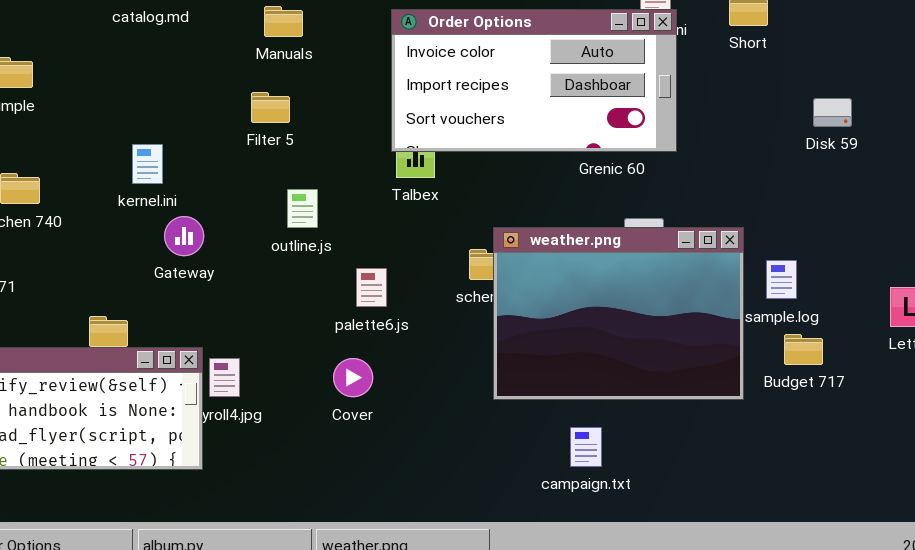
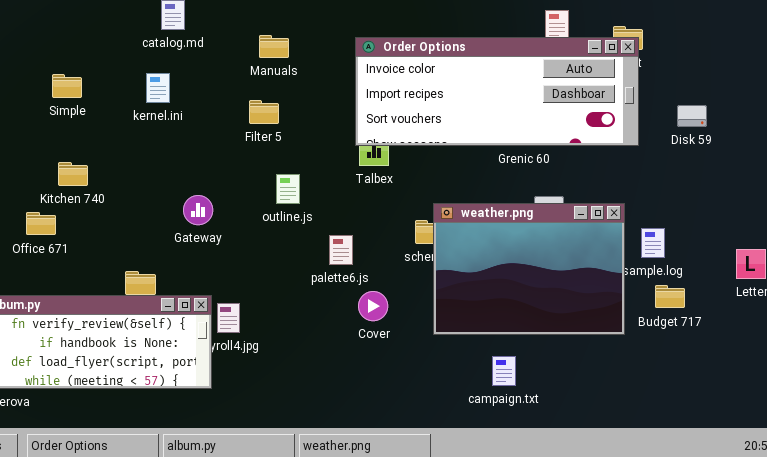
Order Options: [391,9,677,152] -> [355,37,639,146], resized
kernel.ini: [132,144,163,184] -> [146,73,170,103], moved
Cover: [333,358,373,397] -> [358,291,388,321], moved

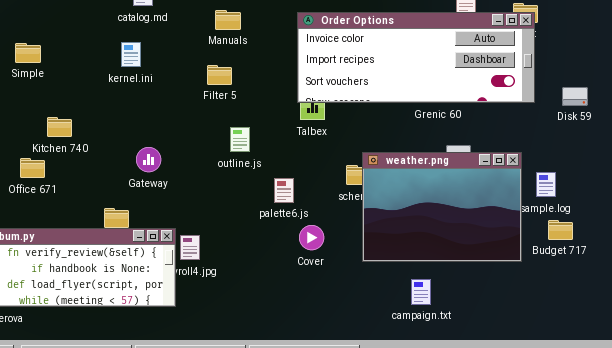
Simple: [52,74,82,98] -> [15,43,41,63], moved
Disk 59: [677,105,707,127] -> [562,87,588,106], moved
Gateway: [183,195,213,225] -> [136,147,161,172], moved

